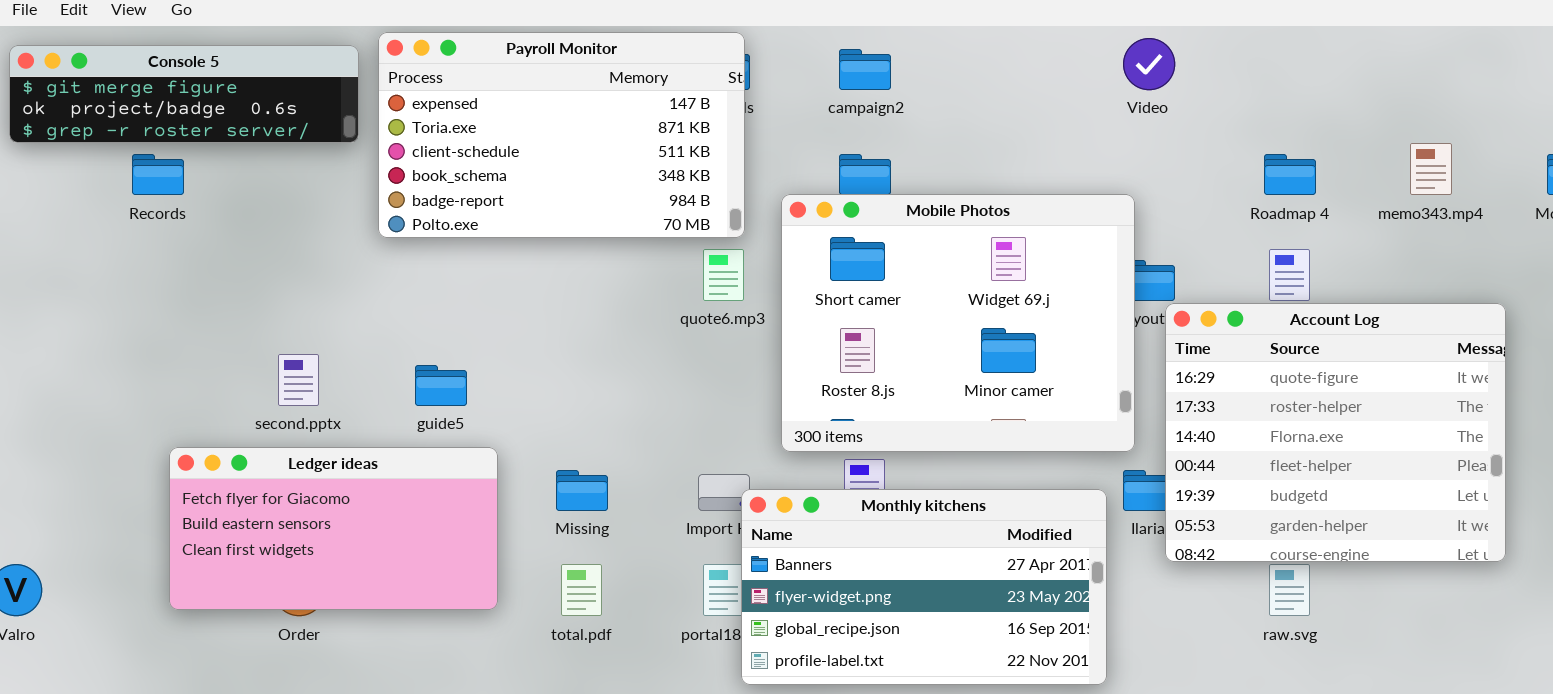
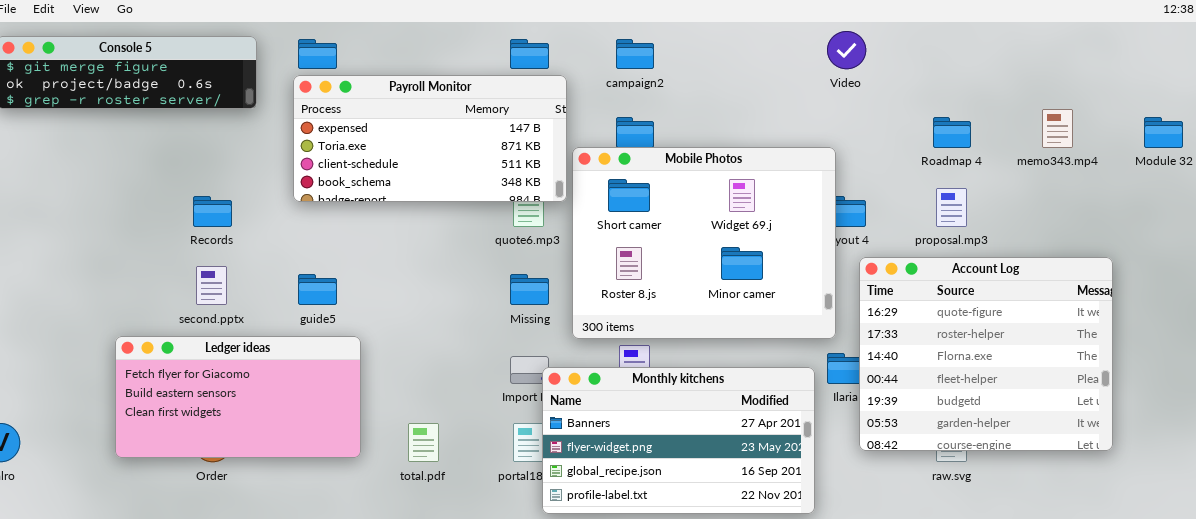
Payroll Monitor: [378,32,745,238] -> [293,75,567,202], moved, resized
Records: [132,154,184,195] -> [193,196,232,227], moved
Account Log: [1165,303,1506,562] -> [859,257,1113,451], moved
Missing: [556,470,608,511] -> [510,274,549,305], moved

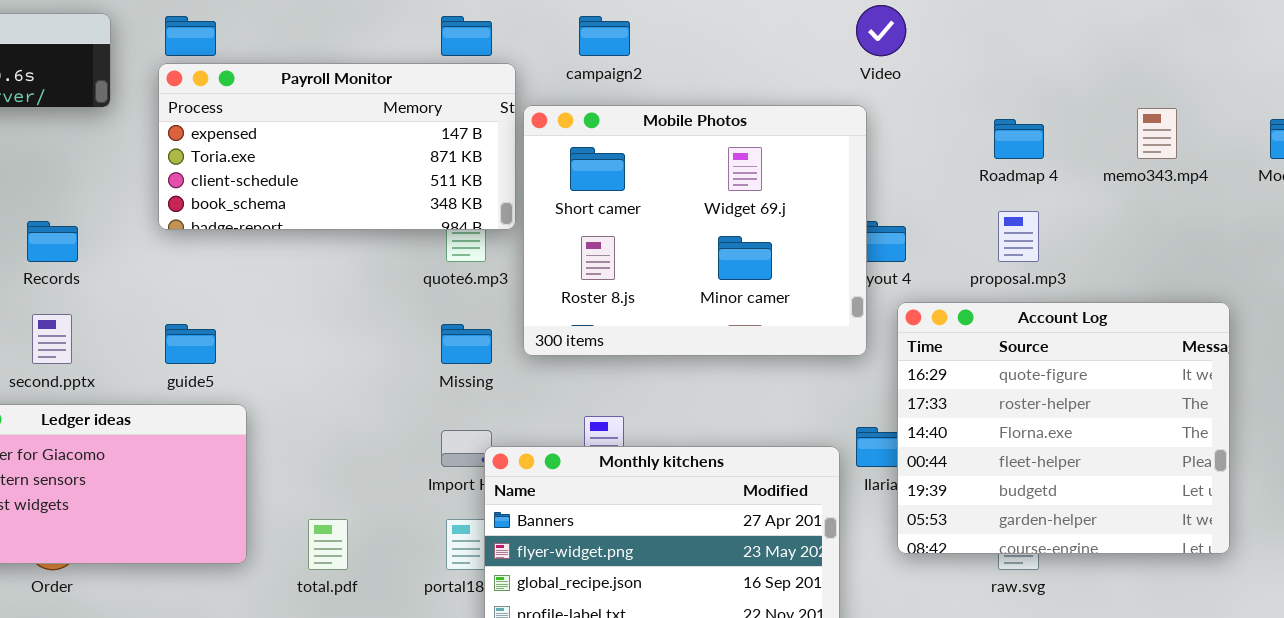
Mobile Photos: [572,147,836,339] -> [523,105,867,356], moved

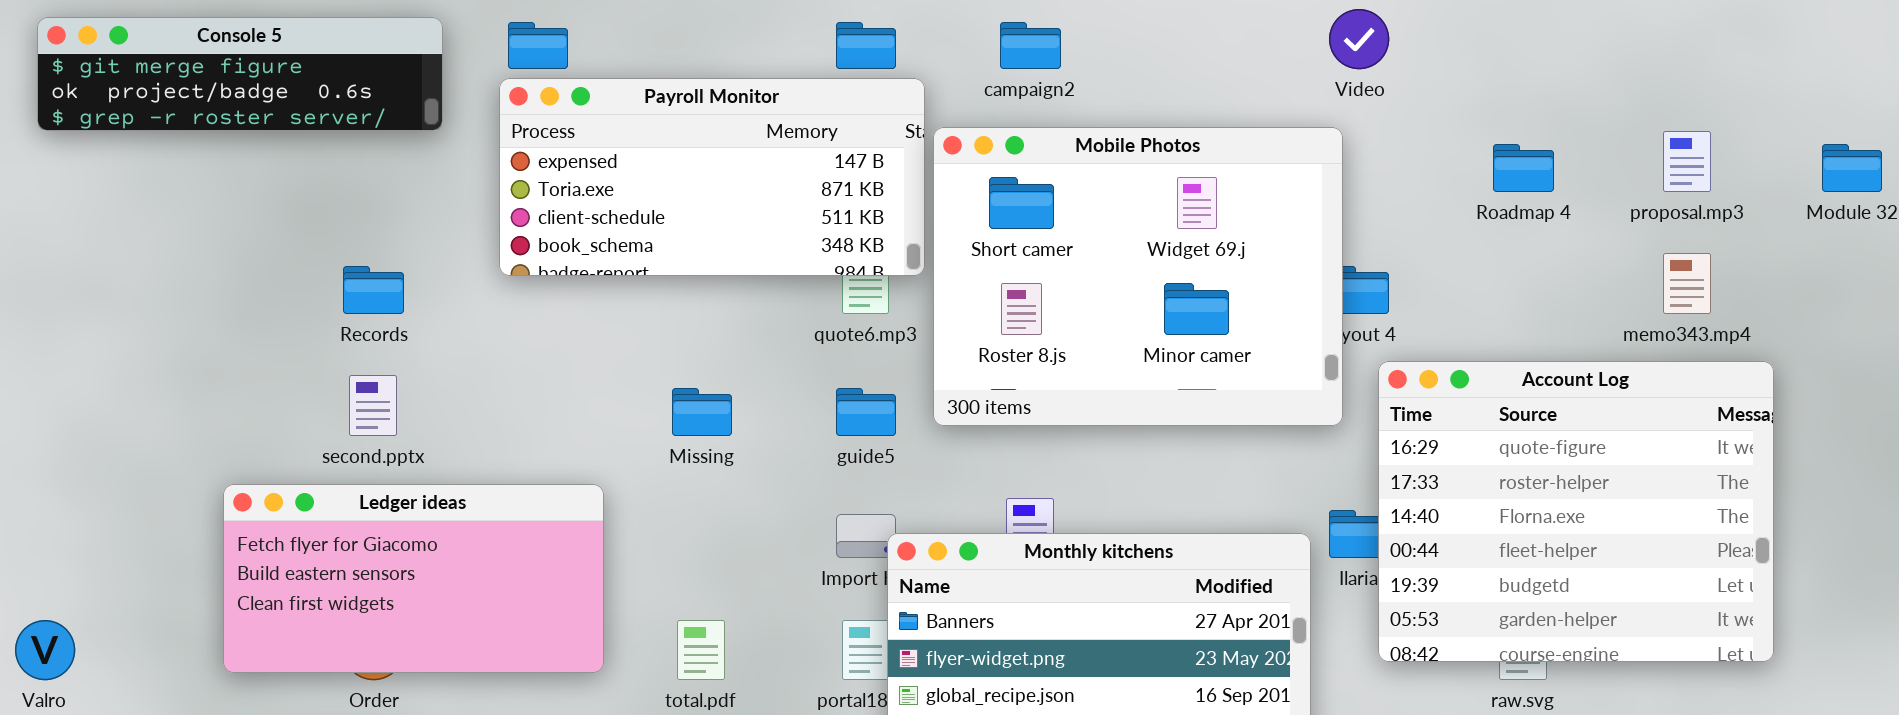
memo343.mp4: [1137,108,1177,159] -> [1663,253,1711,314], moved
proposal.mp3: [998,211,1039,262] -> [1663,131,1711,192], moved
guide5: [165,324,216,364] -> [836,388,896,436], moved
Missing: [441,324,492,364] -> [672,388,732,436], moved

